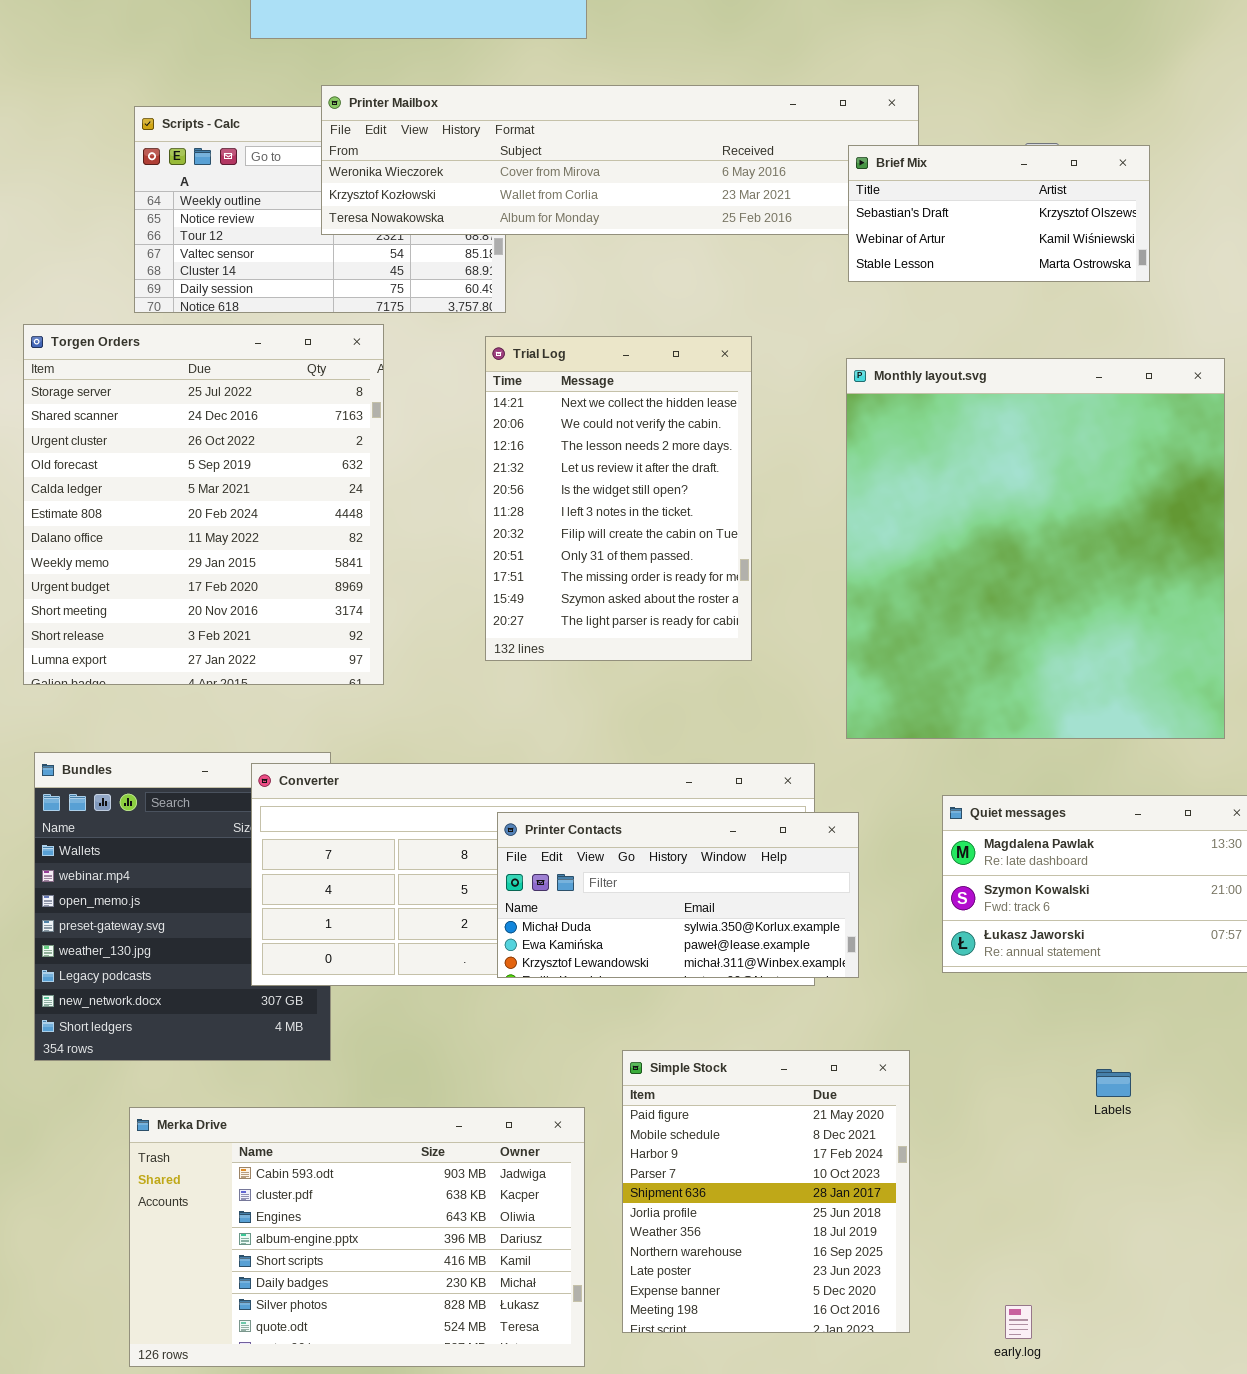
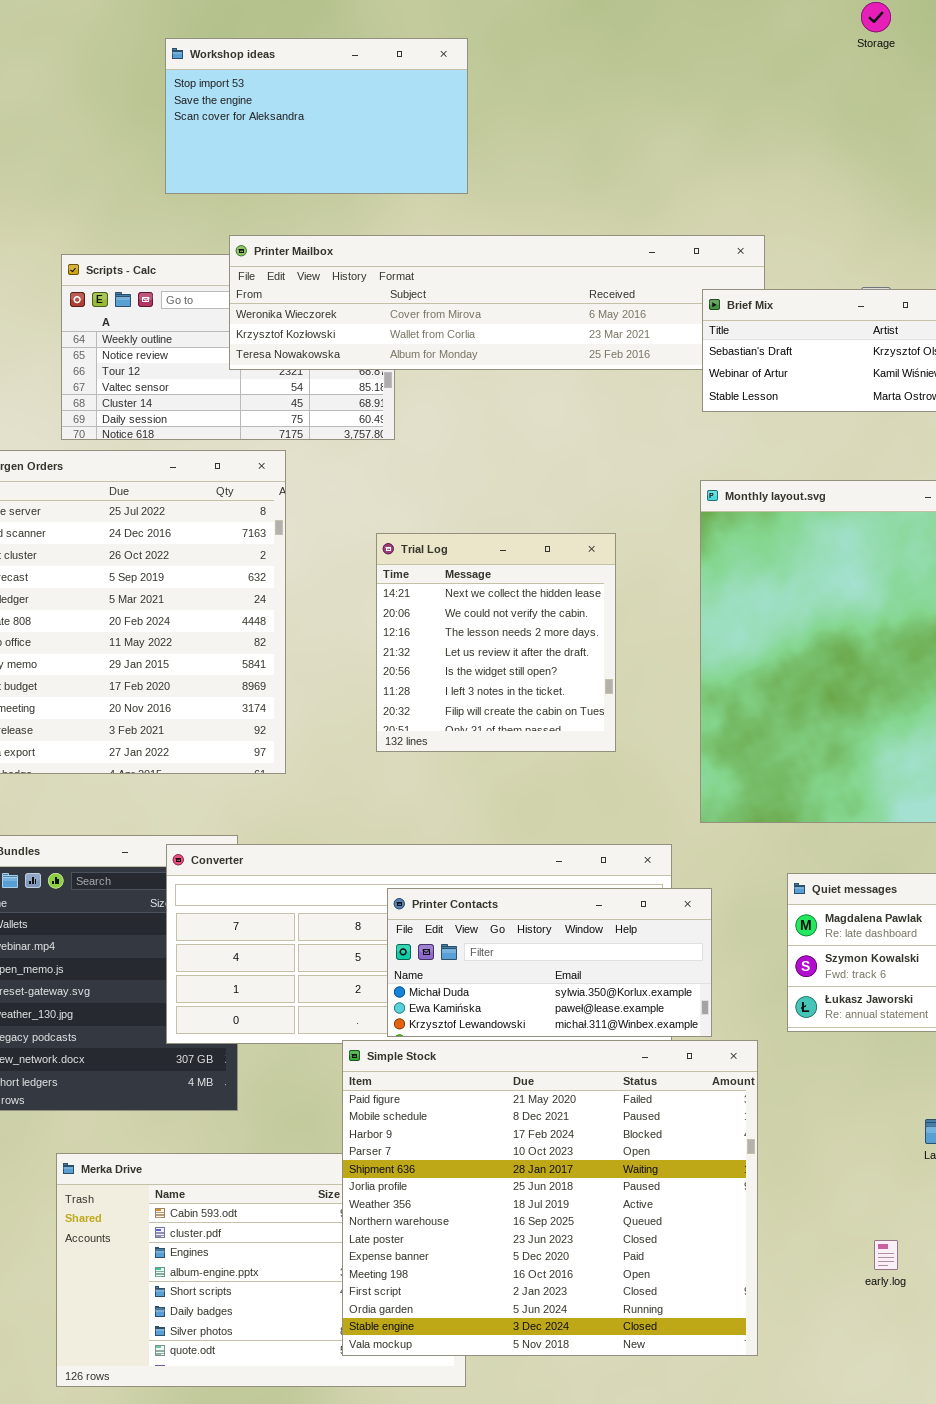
Trial Log: [485,336,752,661] -> [376,533,616,752], resized
Simple Stock: [622,1050,910,1333] -> [342,1040,758,1356], resized
early.log: [1005,1305,1032,1339] -> [874,1240,898,1270], moved

